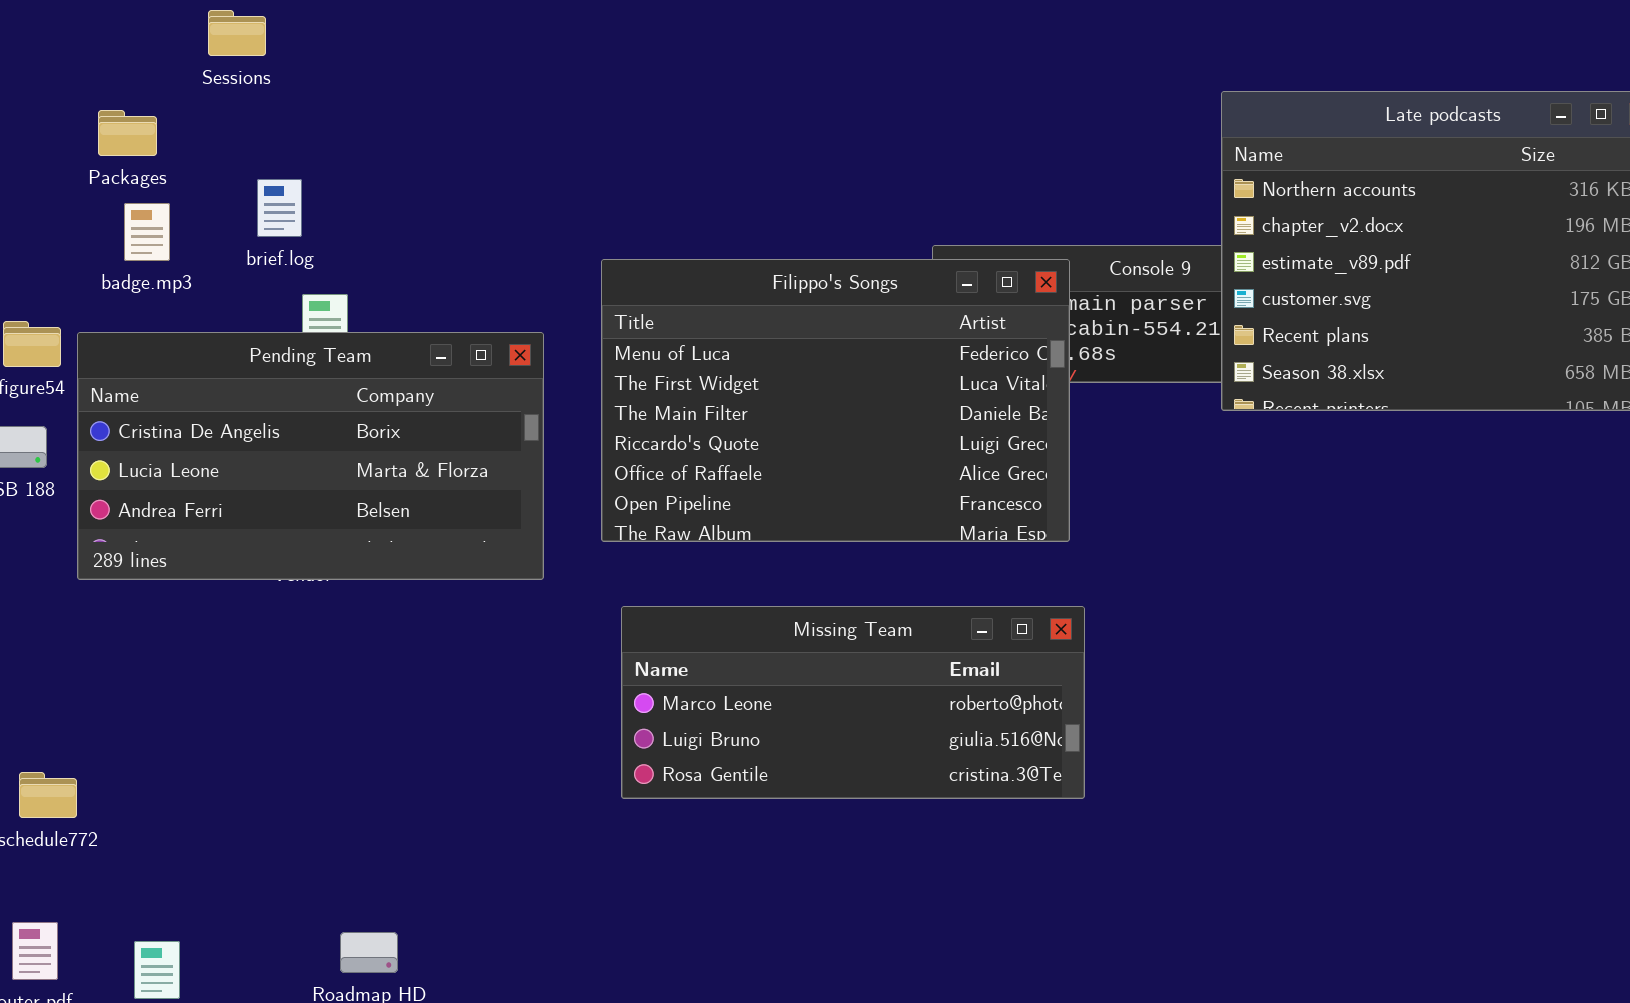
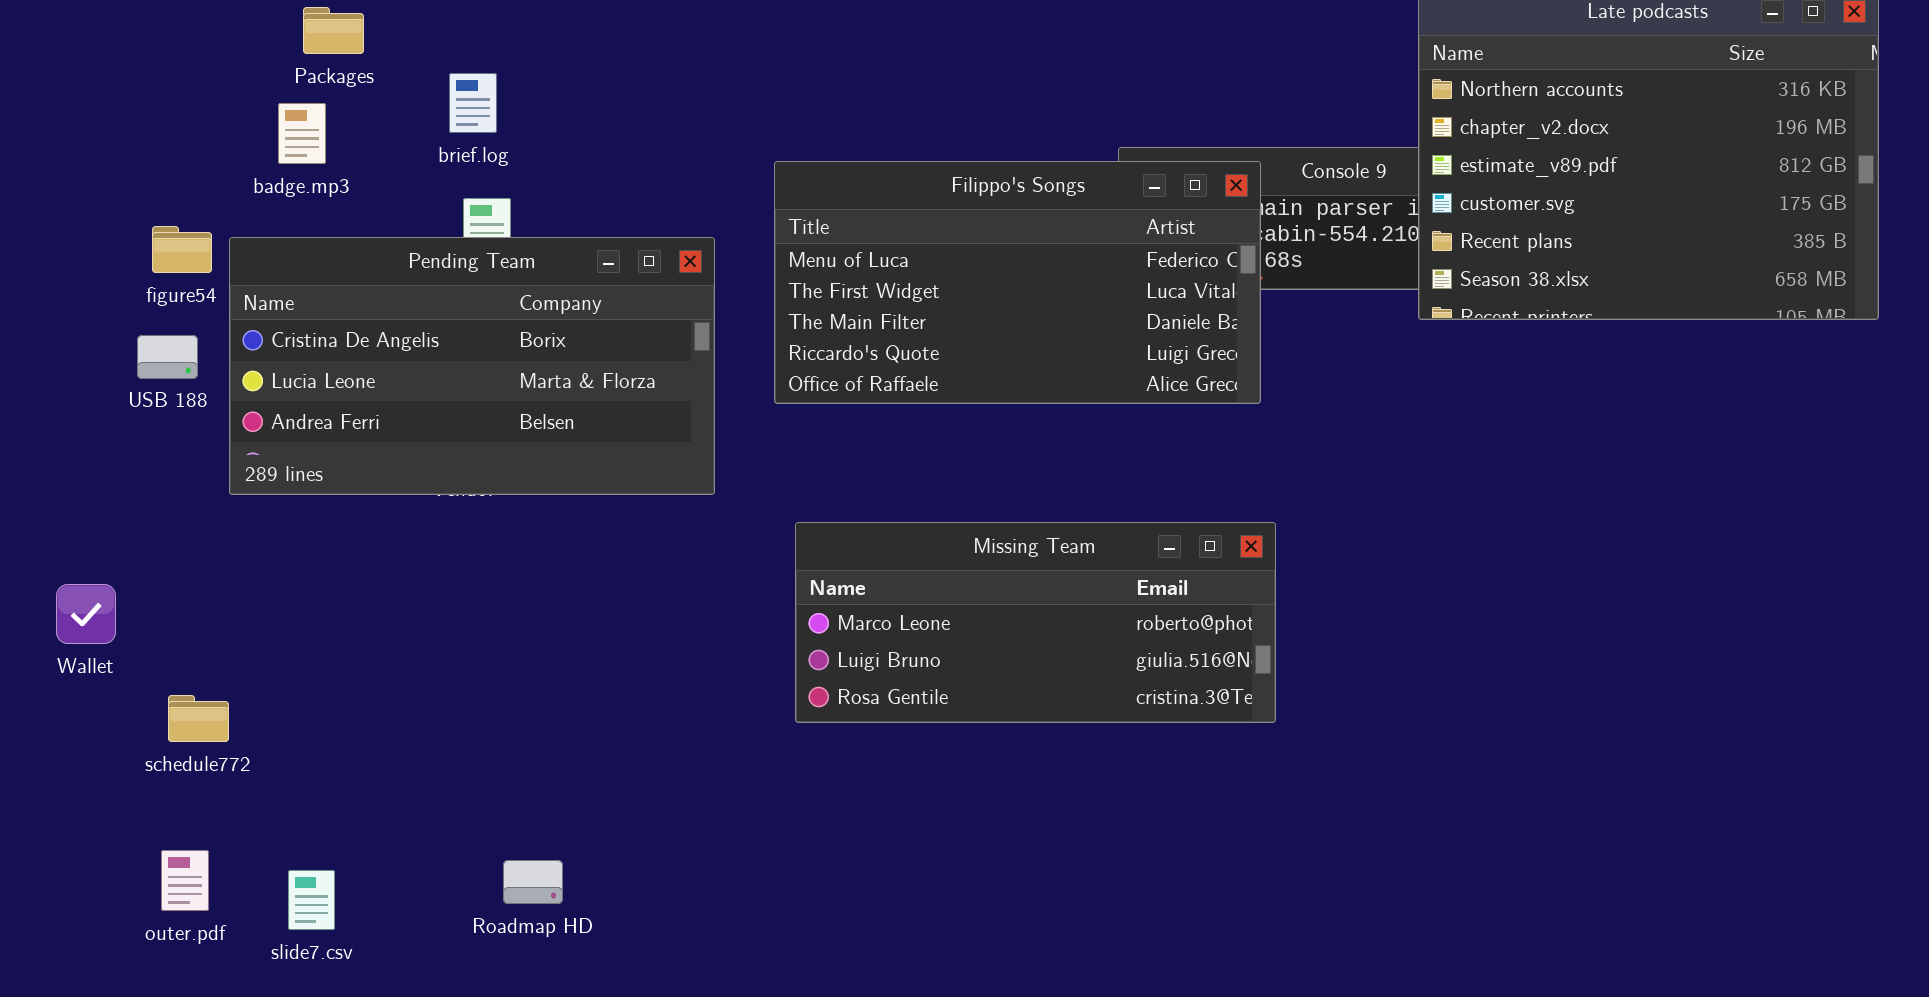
Packages: [98,110,157,156] -> [303,7,364,54], moved
brief.log: [257,179,302,237] -> [449,73,497,133], moved
Filippo's Songs: [601,259,1070,542] -> [774,161,1261,404], resized

